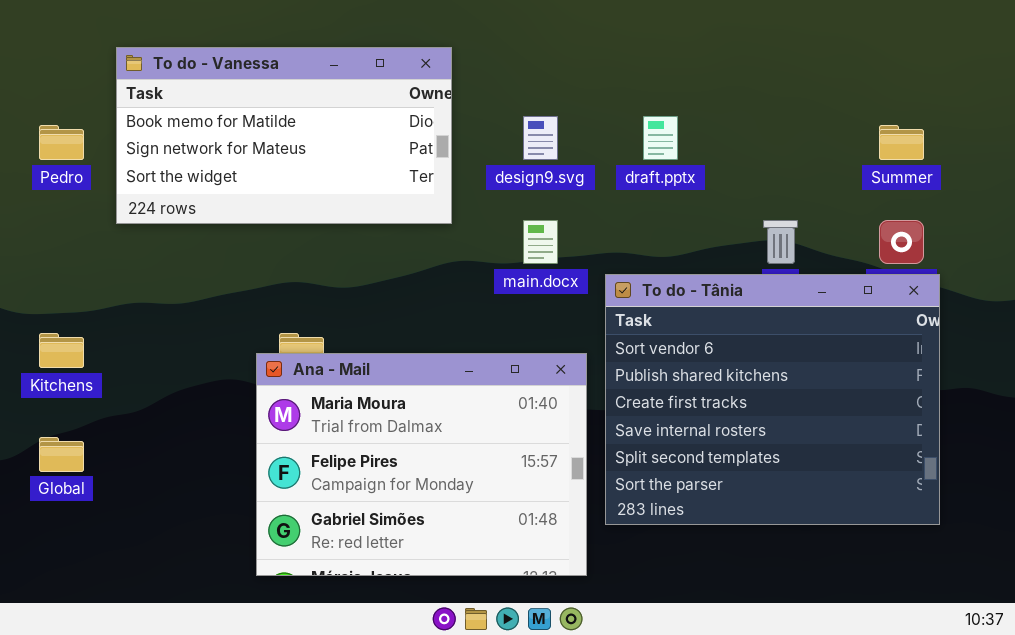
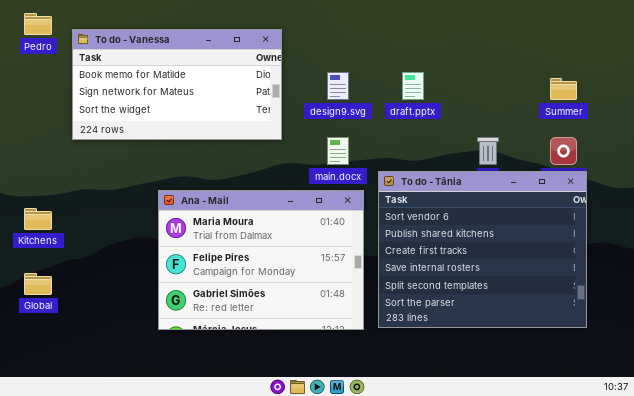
Pedro: [39,125,84,160] -> [24,13,52,35], moved
Ana - Mail: [256,353,587,576] -> [158,190,364,330], moved

